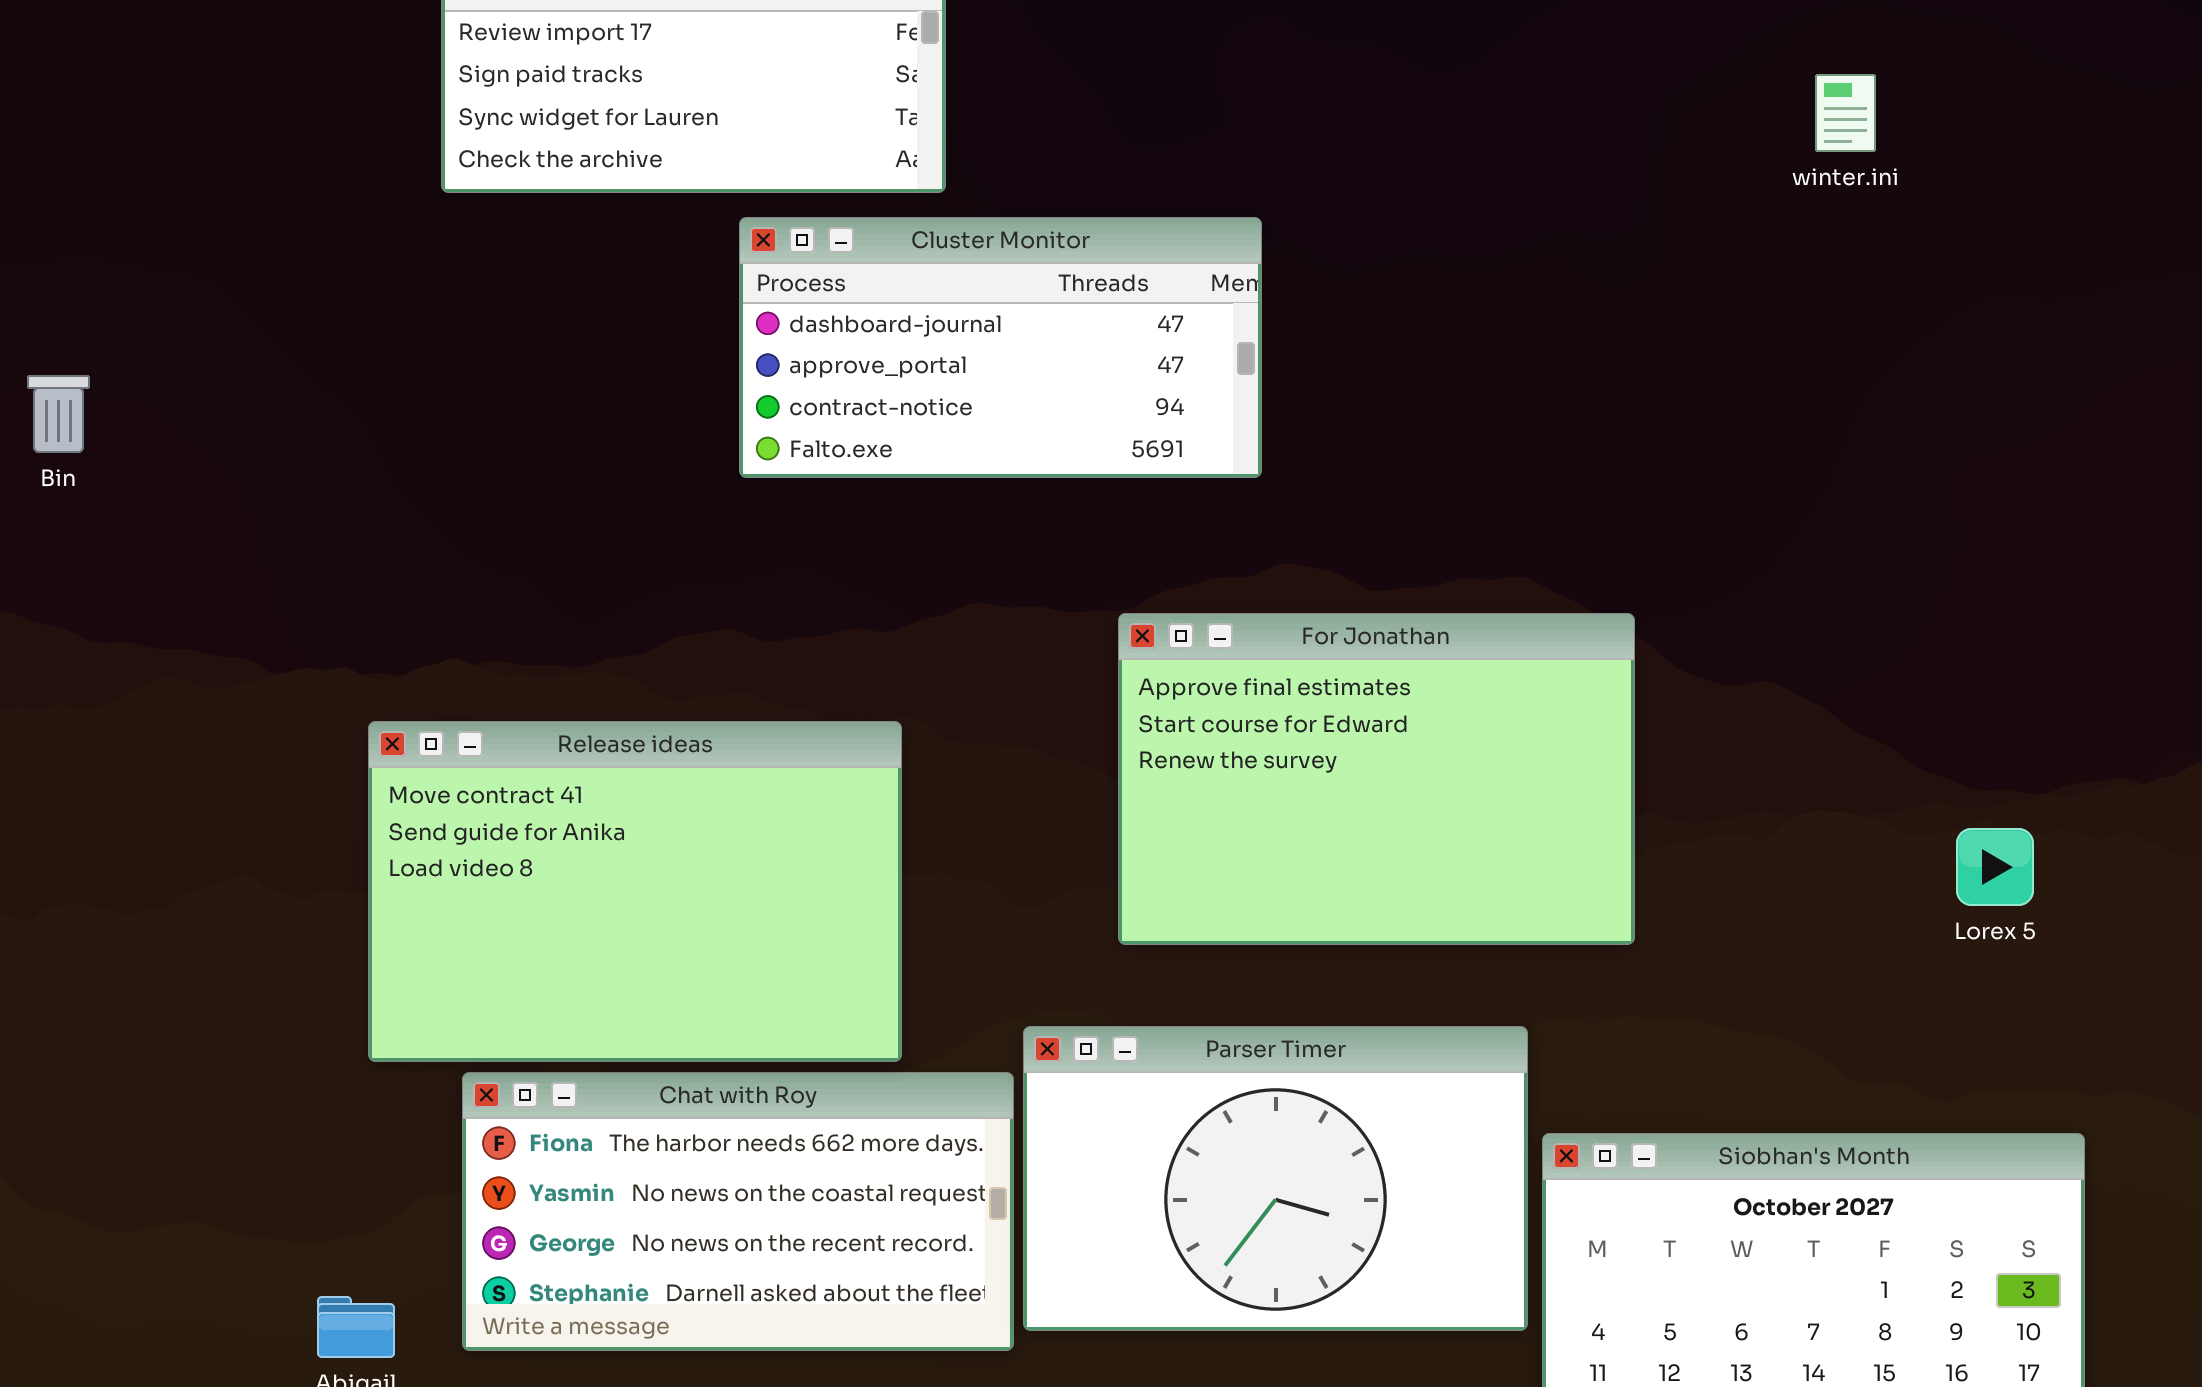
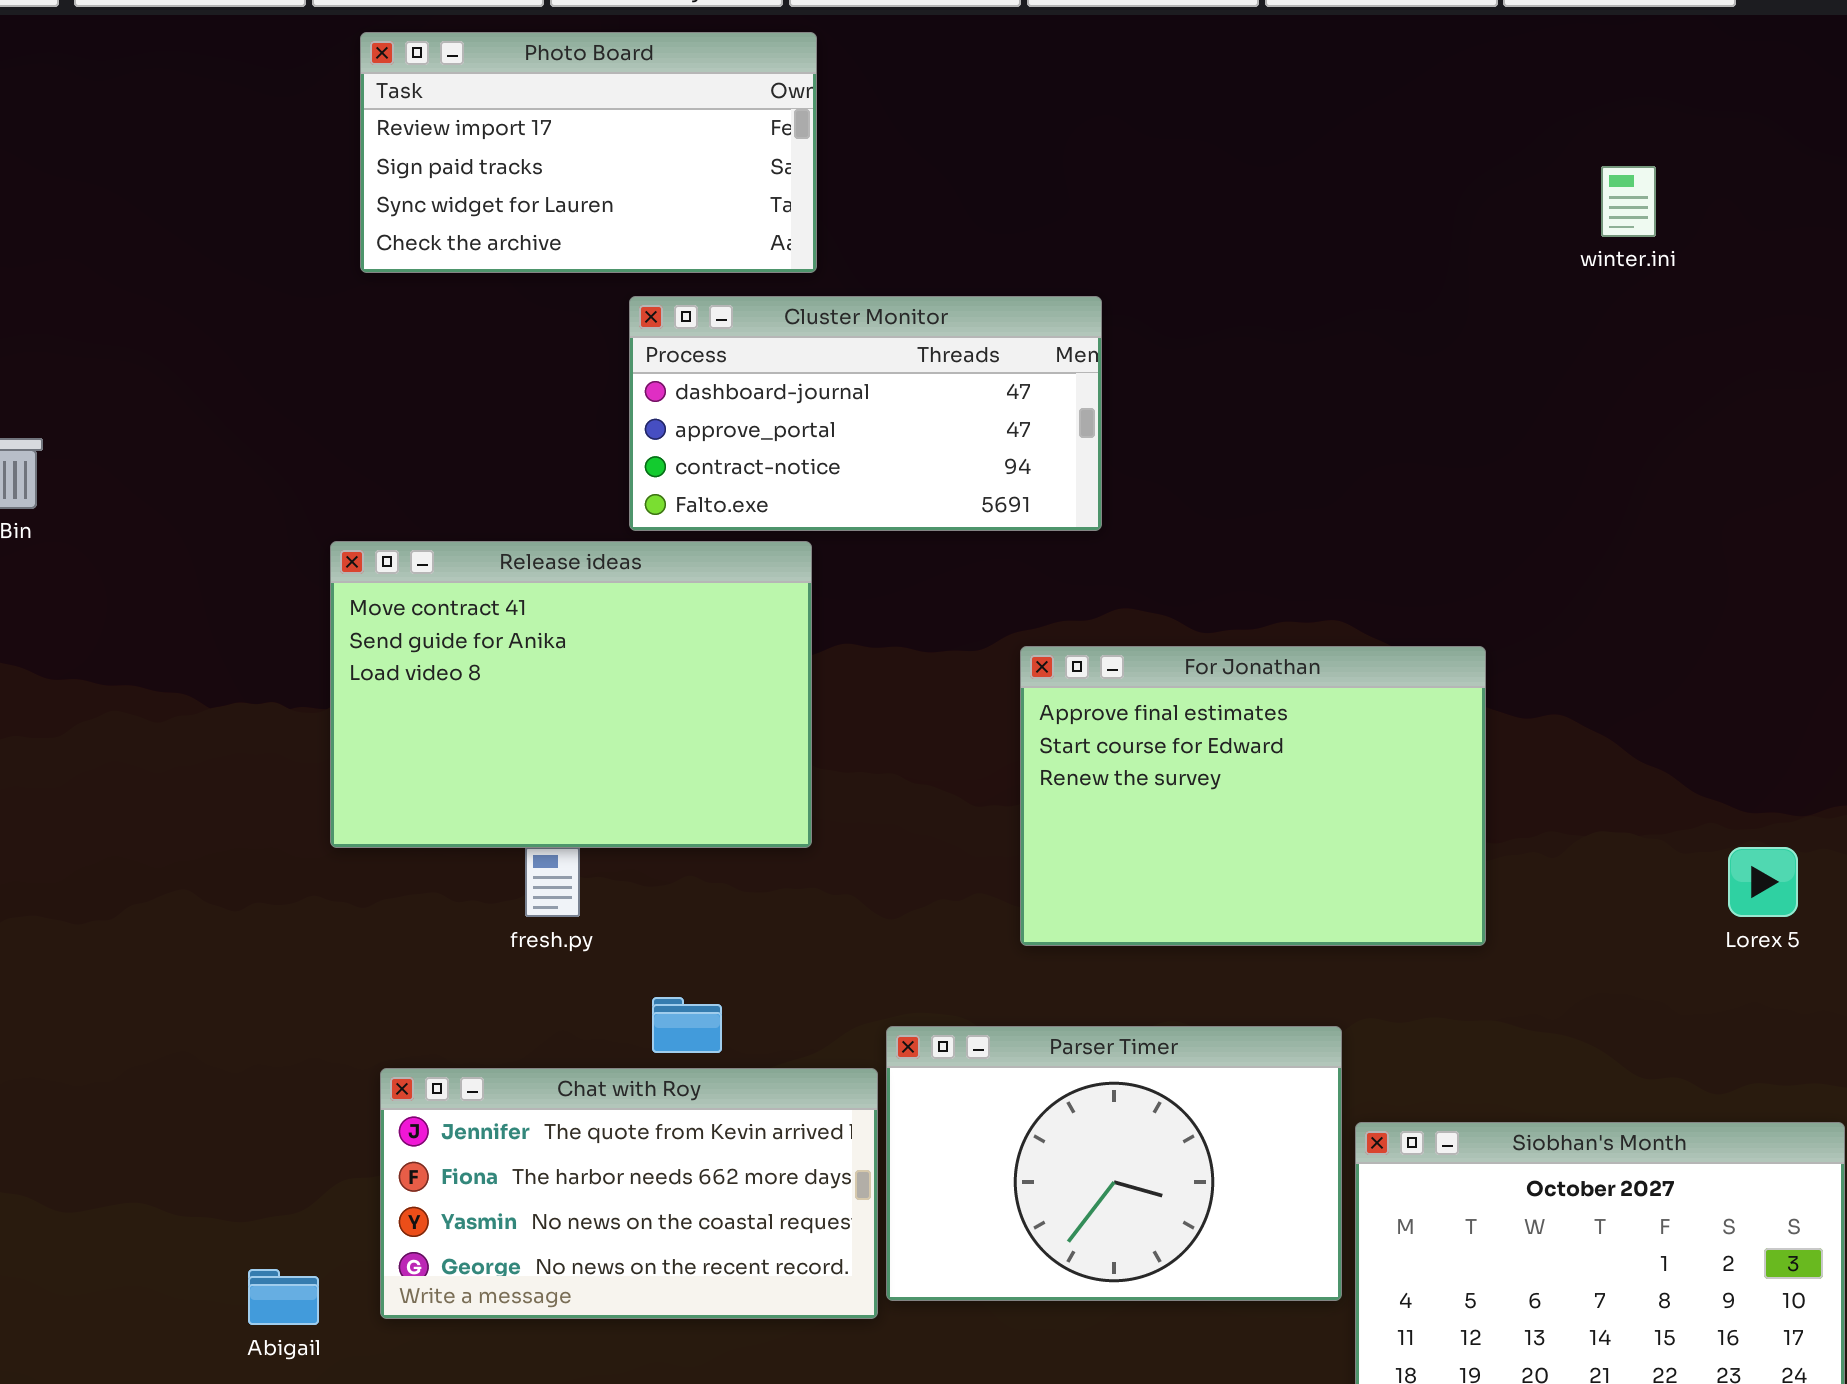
For Jonathan: [1118,613,1635,945] -> [1020,646,1486,946], moved
Release ideas: [368,721,902,1062] -> [330,541,812,848], moved
Chat with Roy: [462,1072,1014,1351] -> [380,1068,878,1319], scrolled up 1 row

